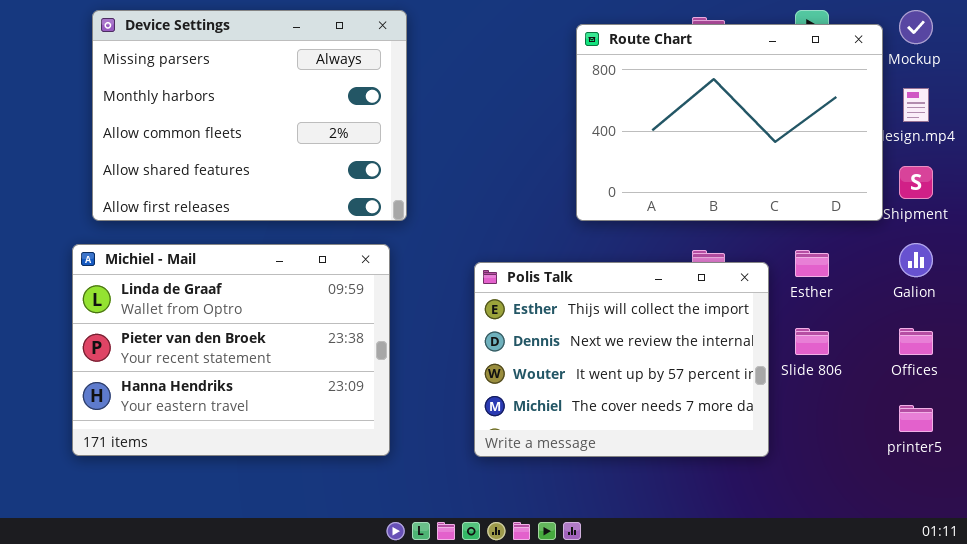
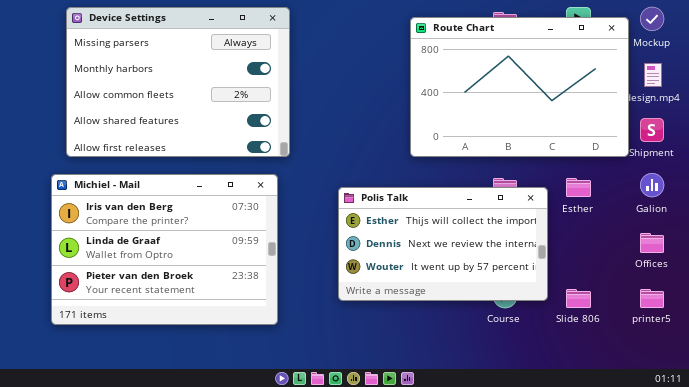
Michiel - Mail: [72,244,390,456] -> [51,174,278,325], scrolled up 1 row
Polis Talk: [474,262,769,457] -> [338,187,548,301], resized
Slide 806: [795,328,829,355] -> [566,289,591,308], moved

